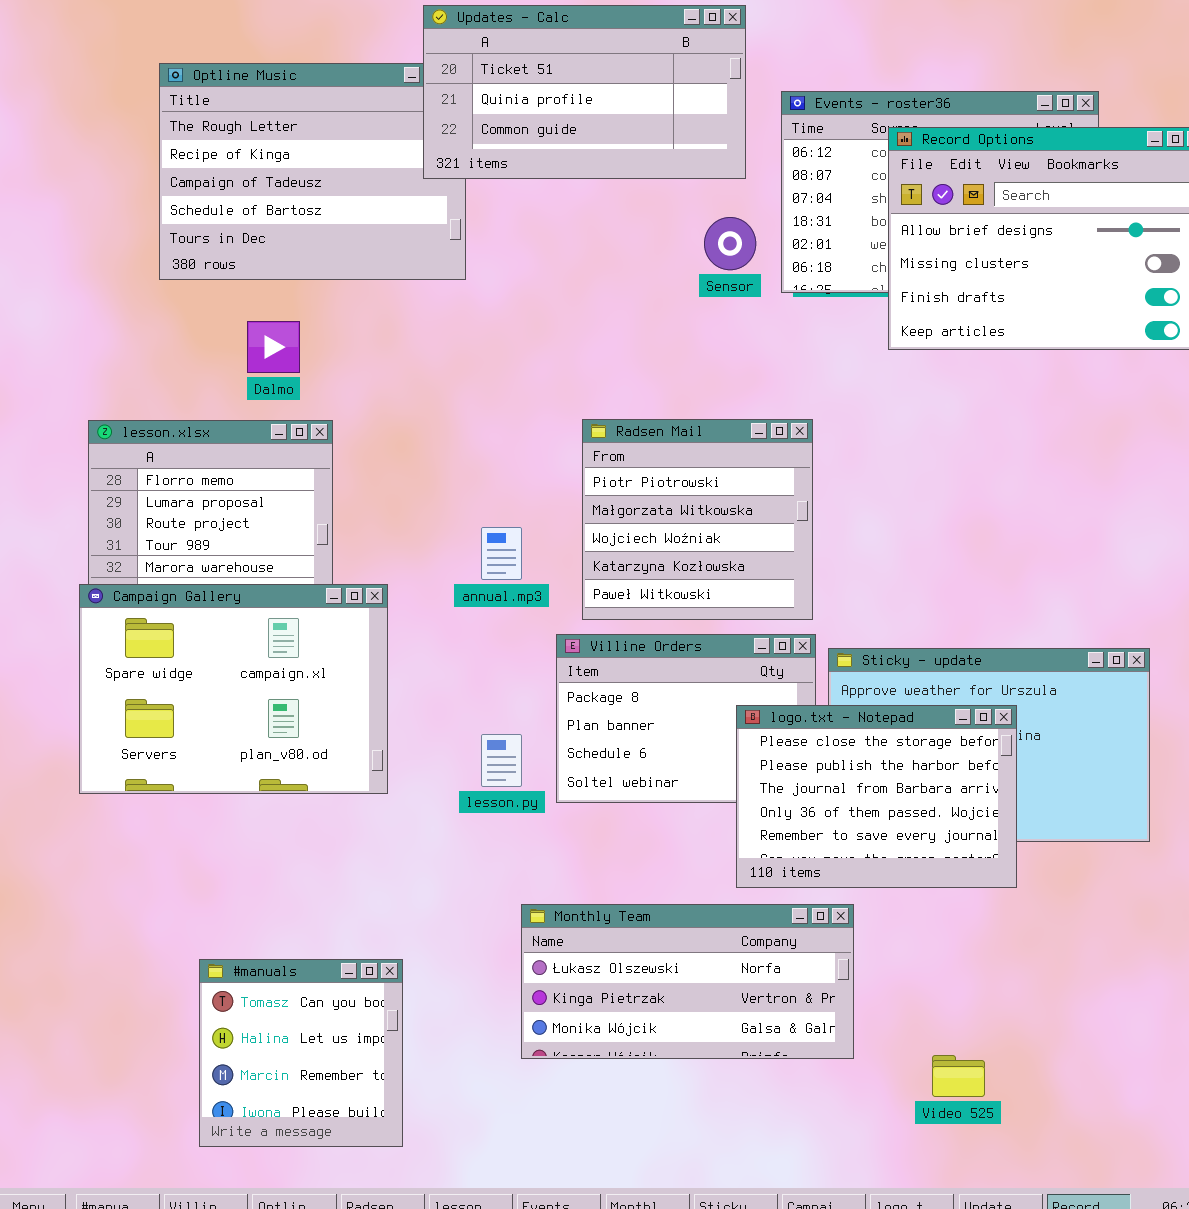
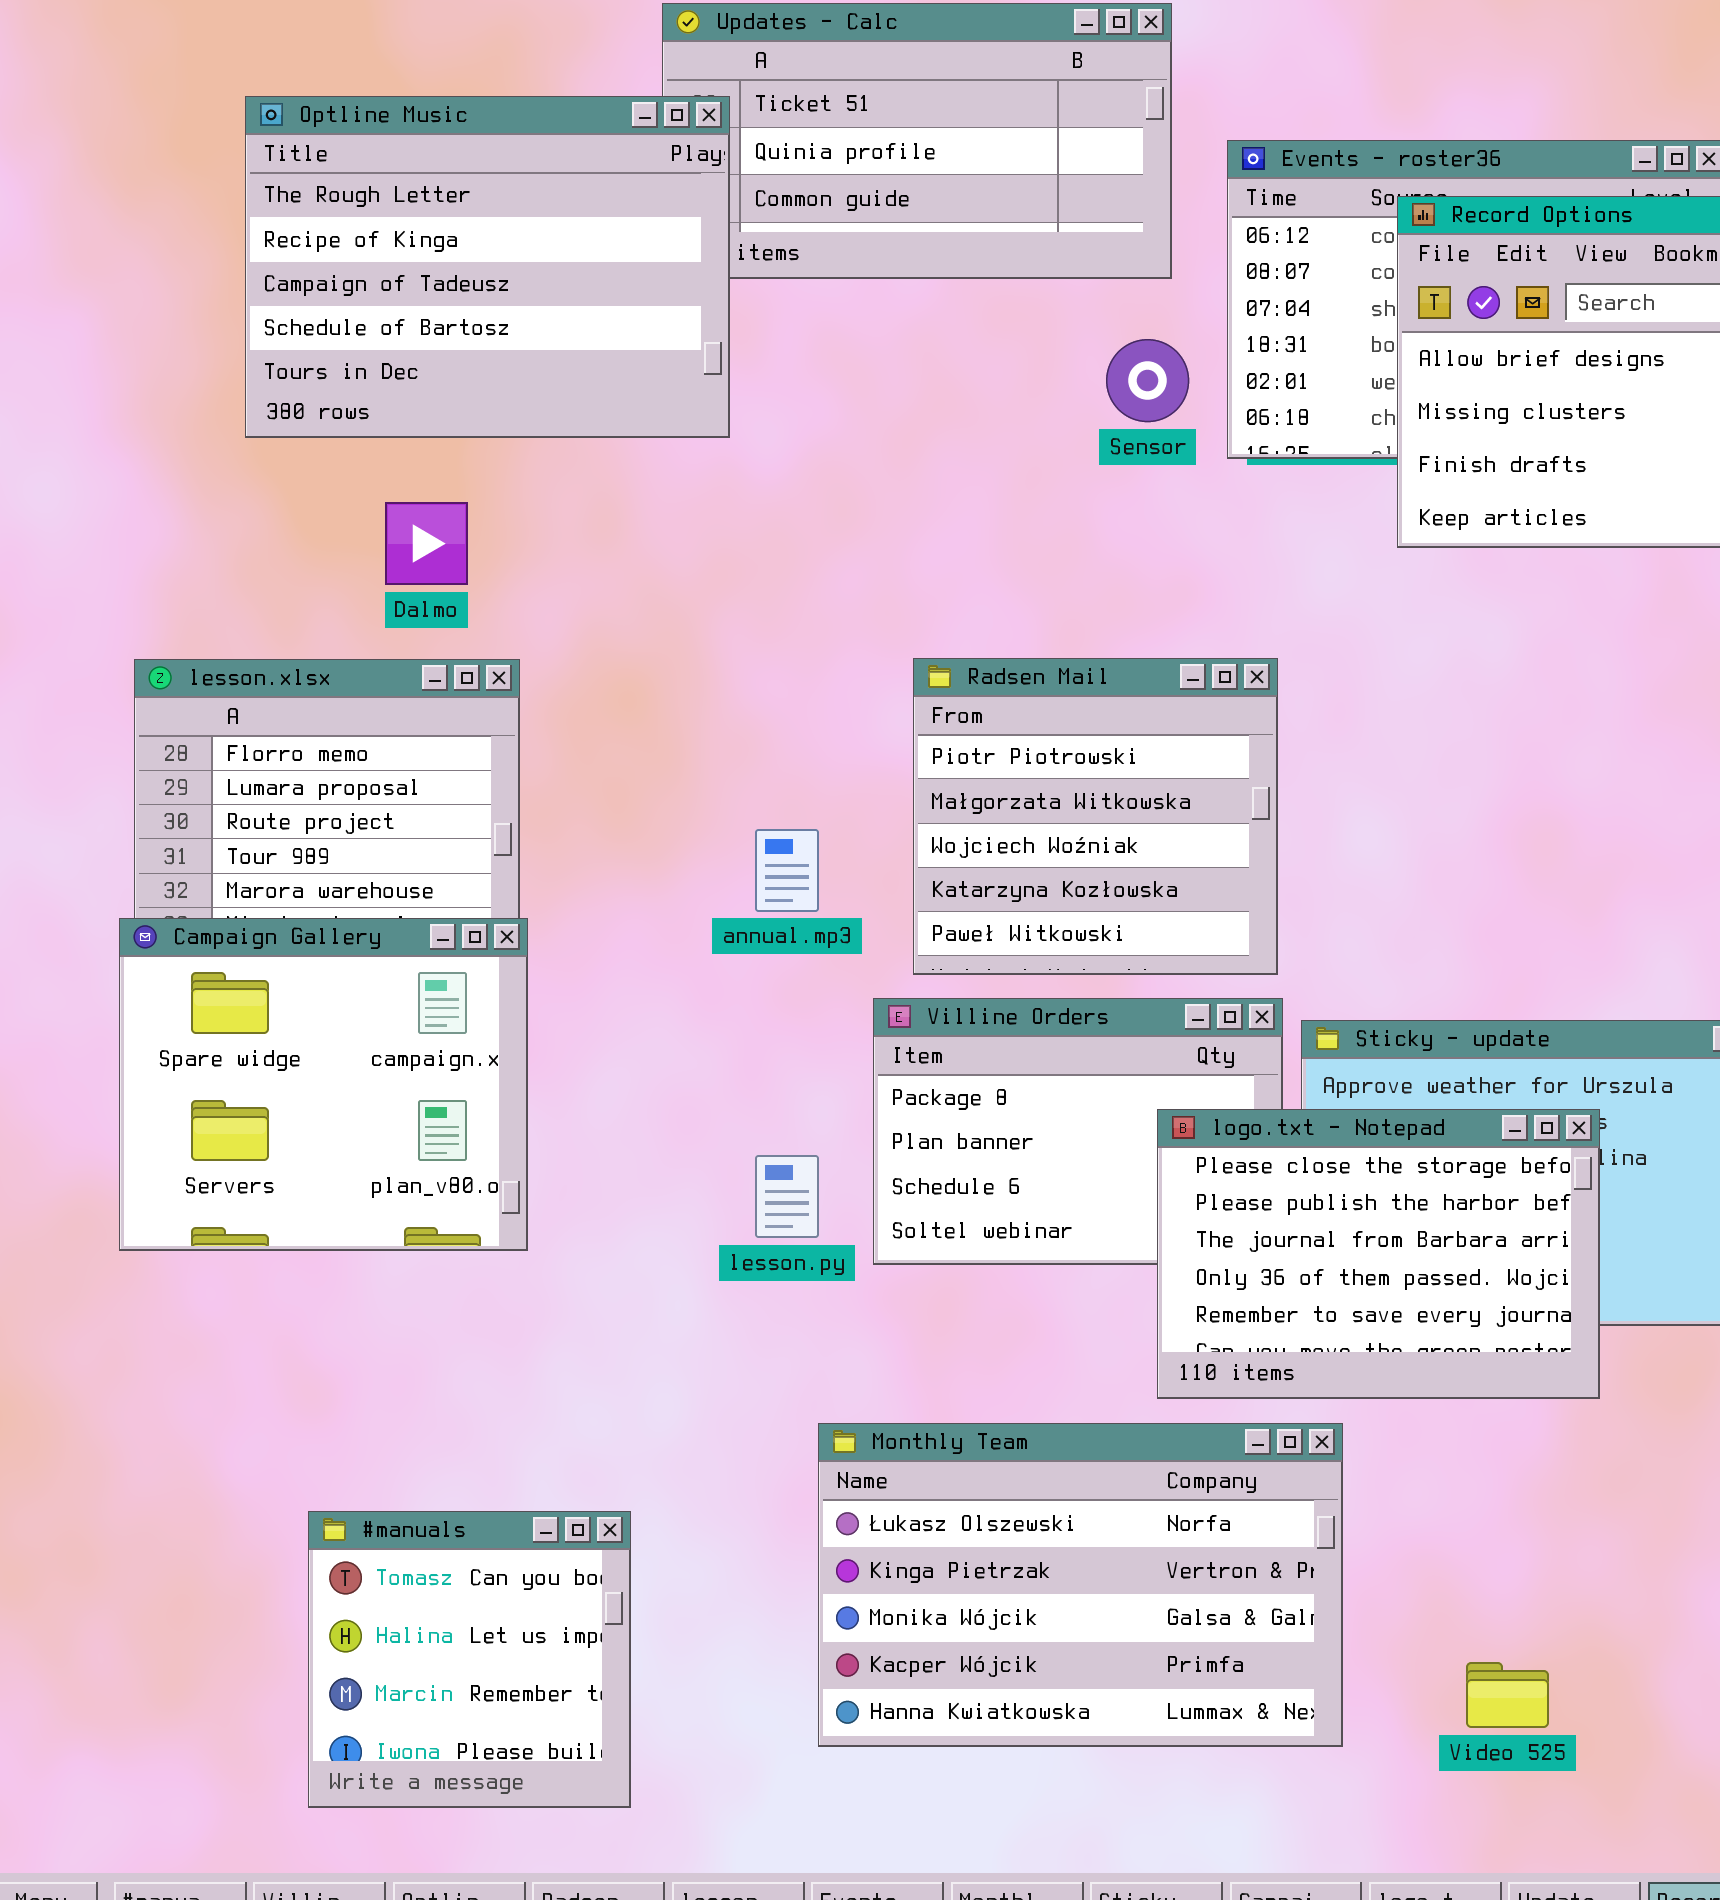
Optline Music: [159,63,466,280] -> [245,96,730,438], raised
Campaign Gallery: [79,584,388,794] -> [119,918,528,1251], resized
Monthly Team: [521,904,854,1059] -> [818,1423,1343,1747], resized

